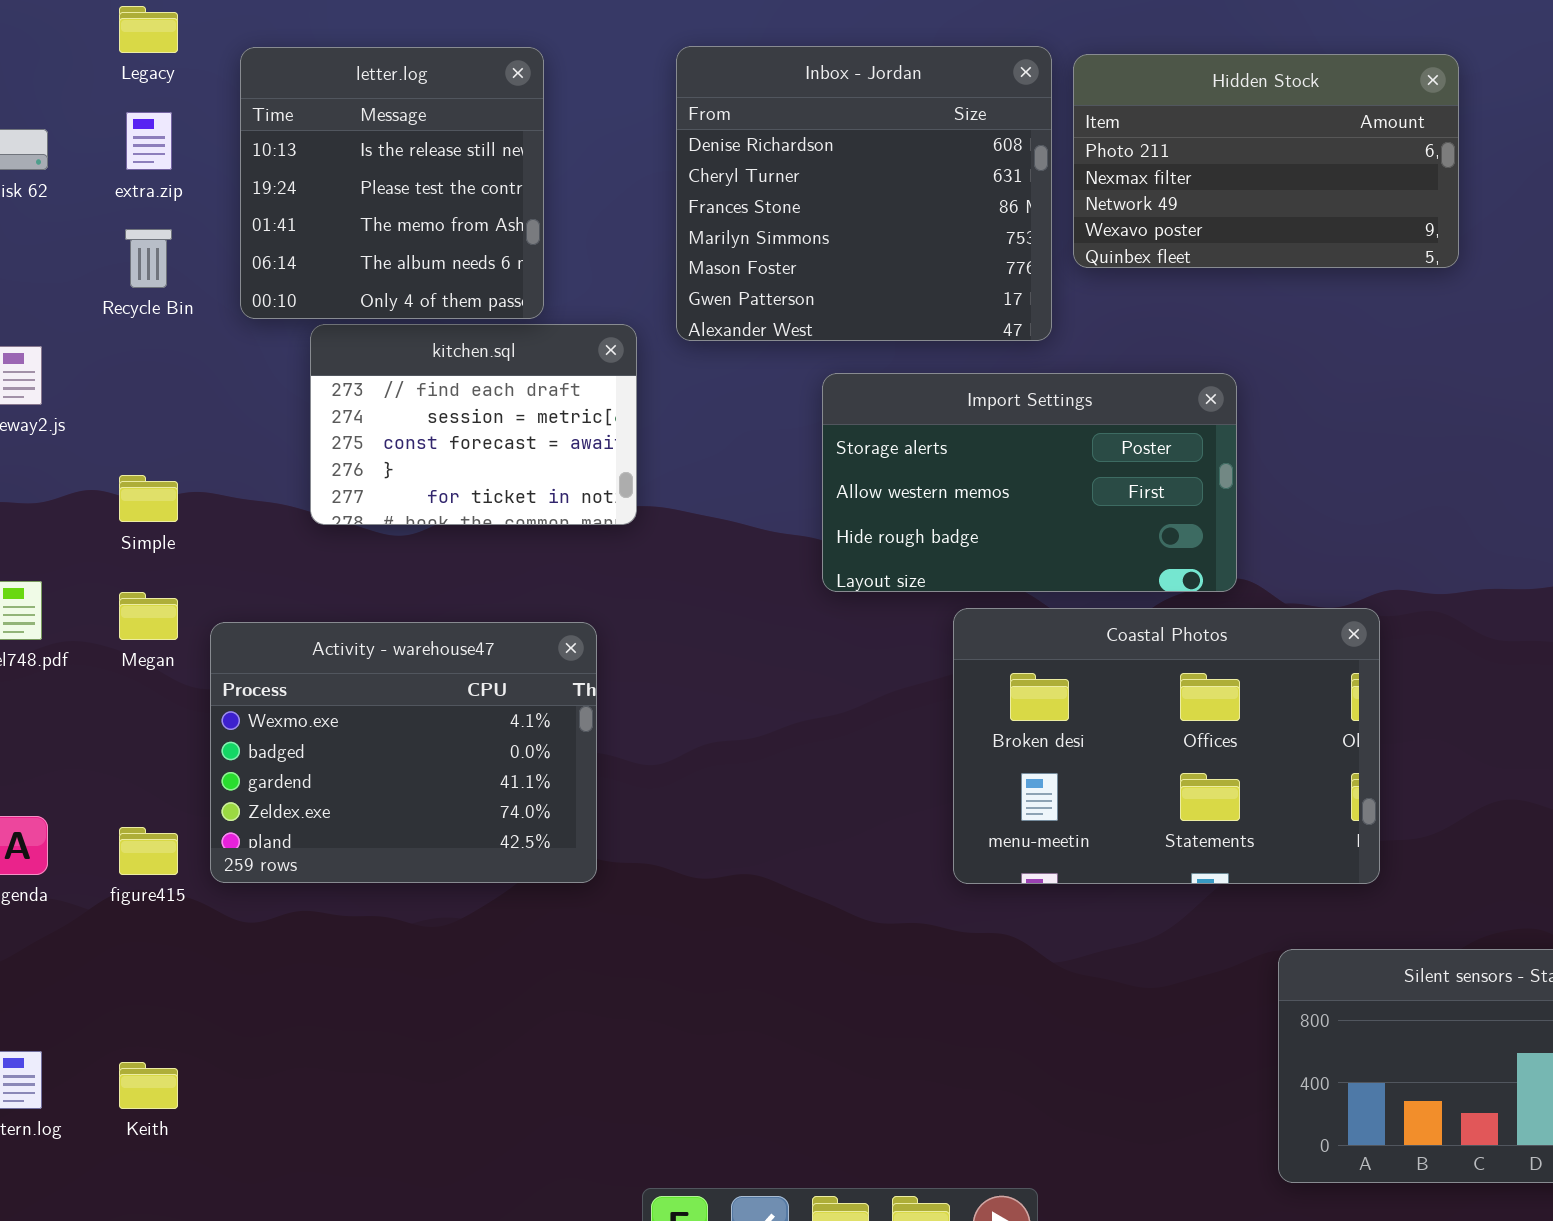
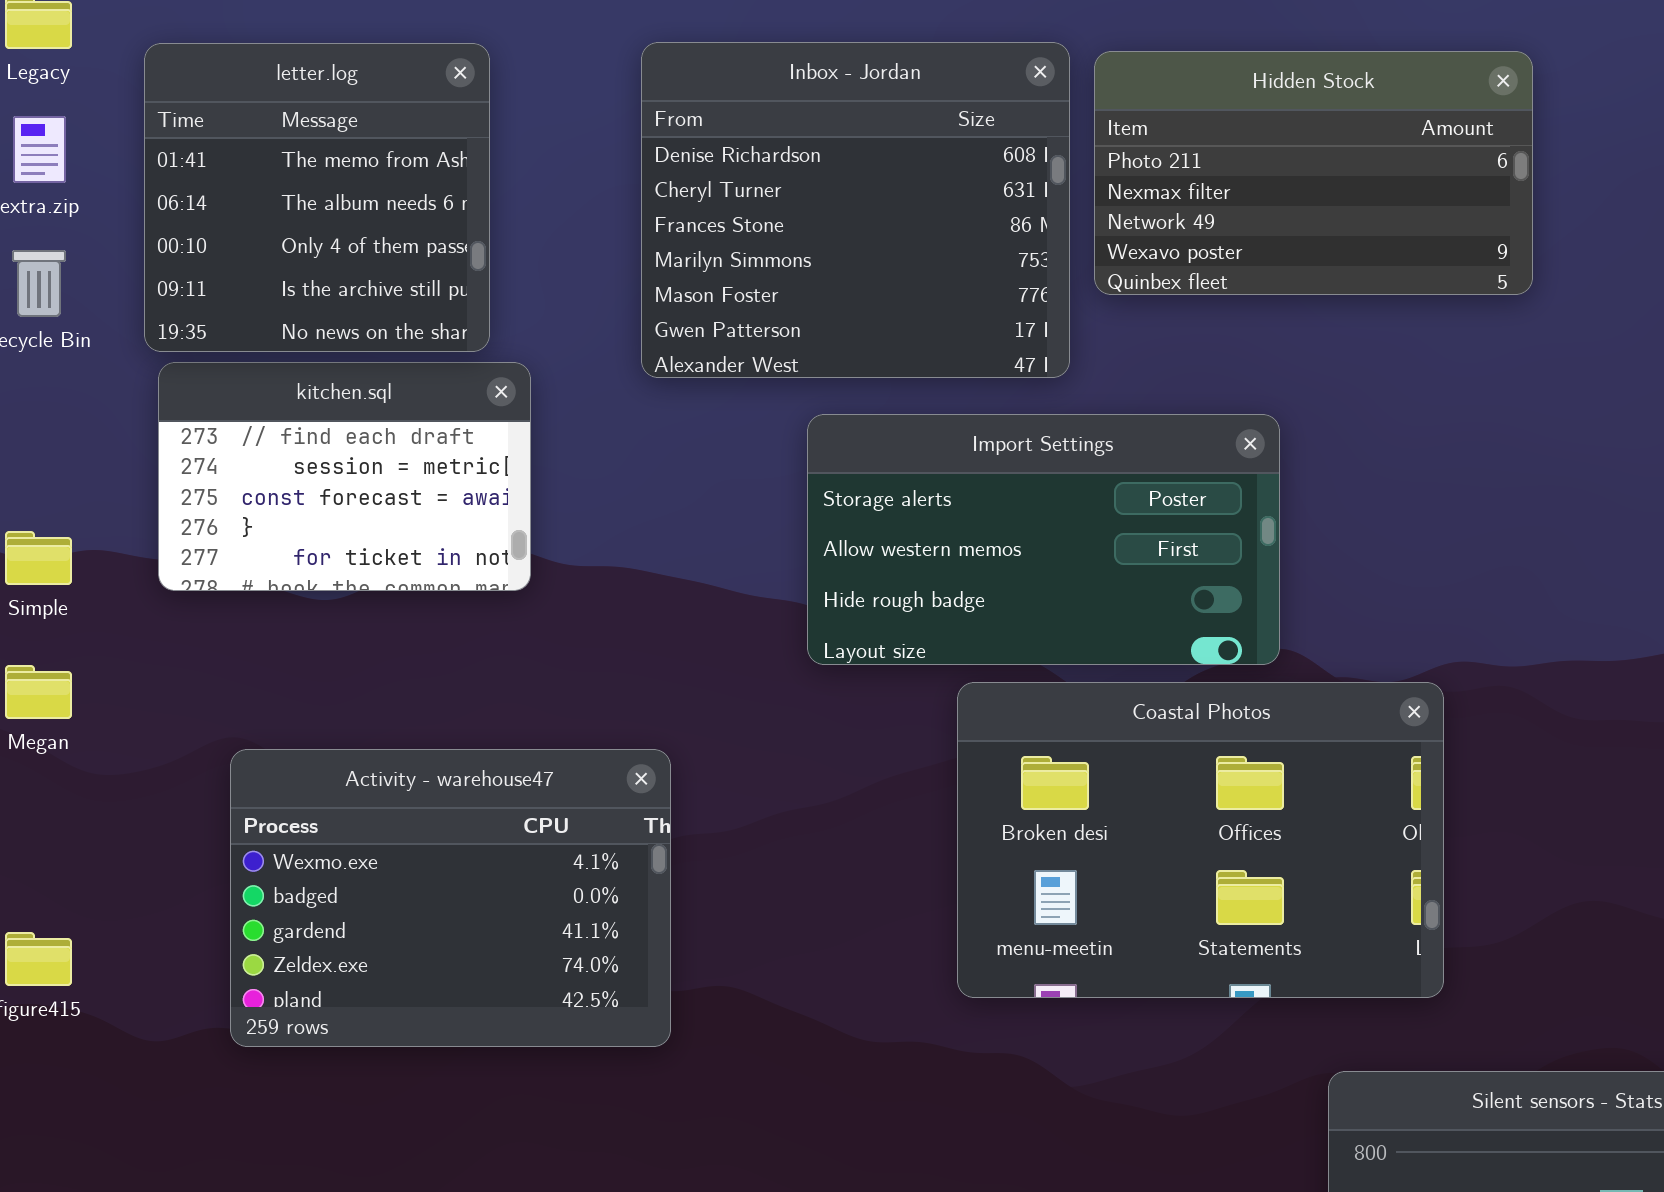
letter.log: [240,47,544,319] -> [144,43,490,352], scrolled down 2 rows
kitchen.sql: [310,324,637,525] -> [158,362,531,591], moved
Activity - warehouse47: [210,622,597,883] -> [230,749,671,1047], moved

